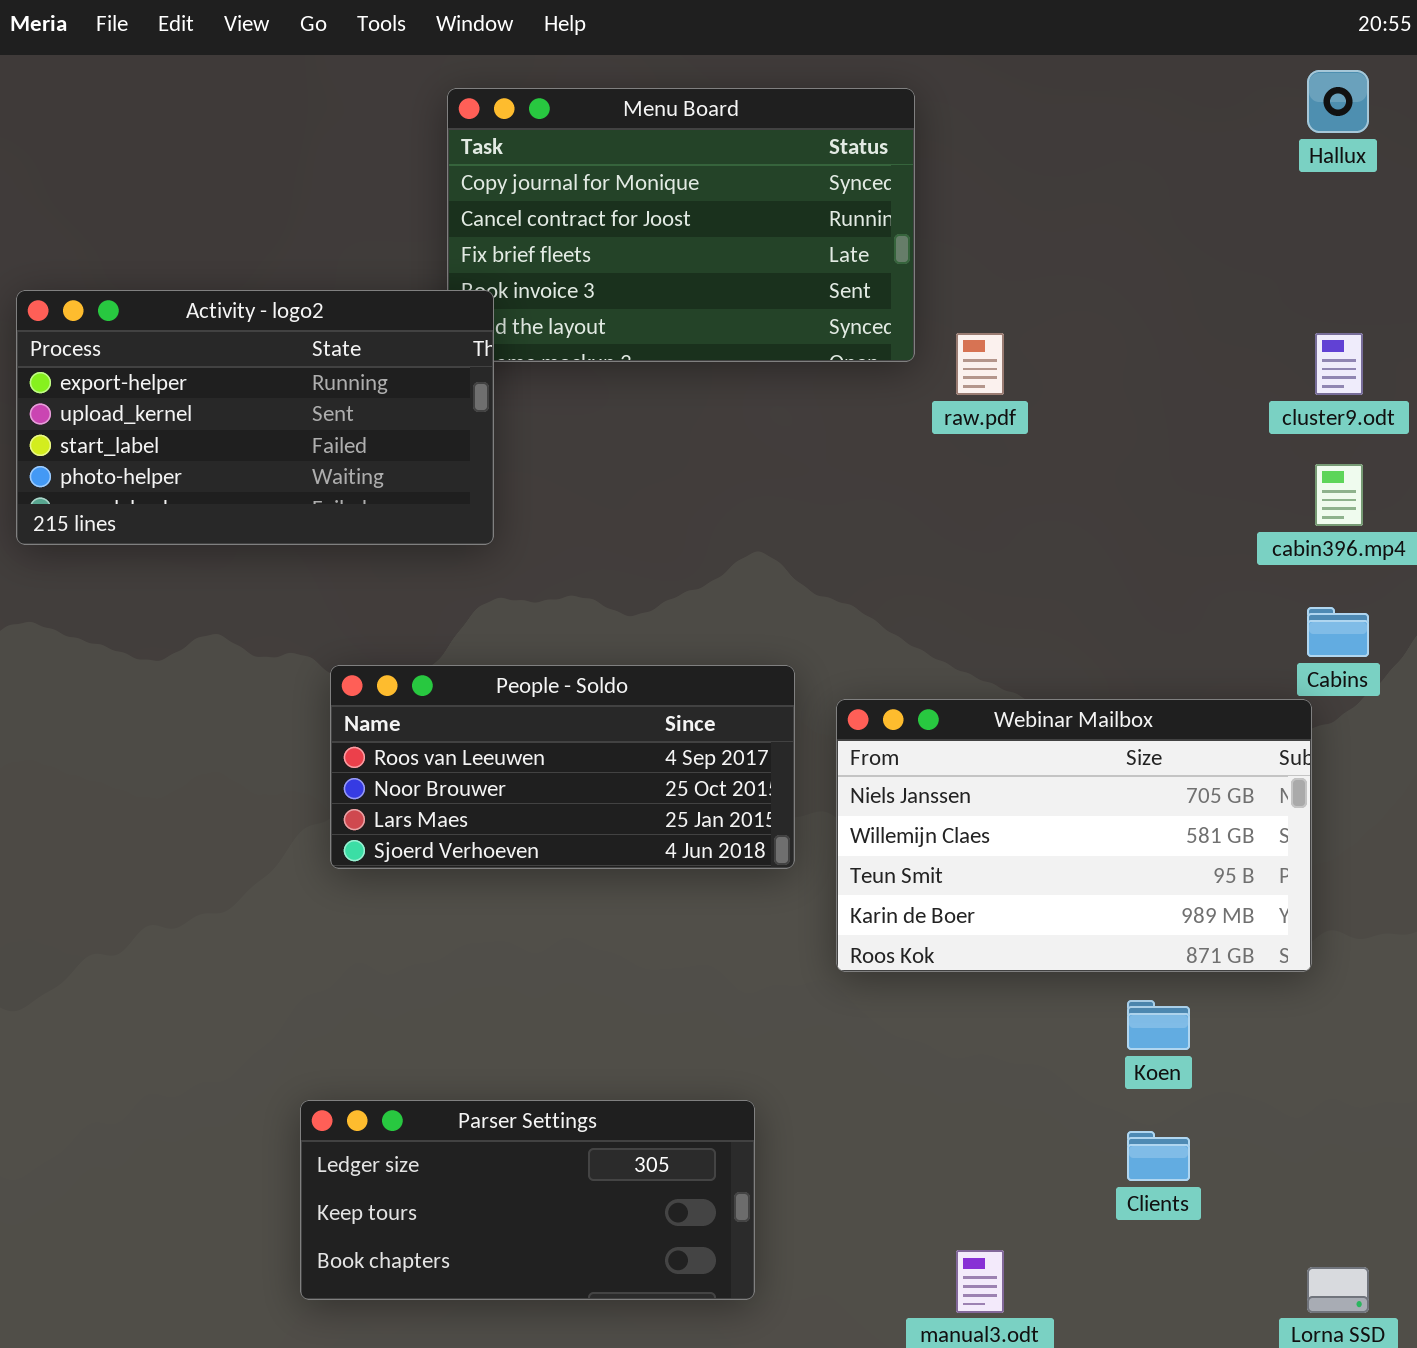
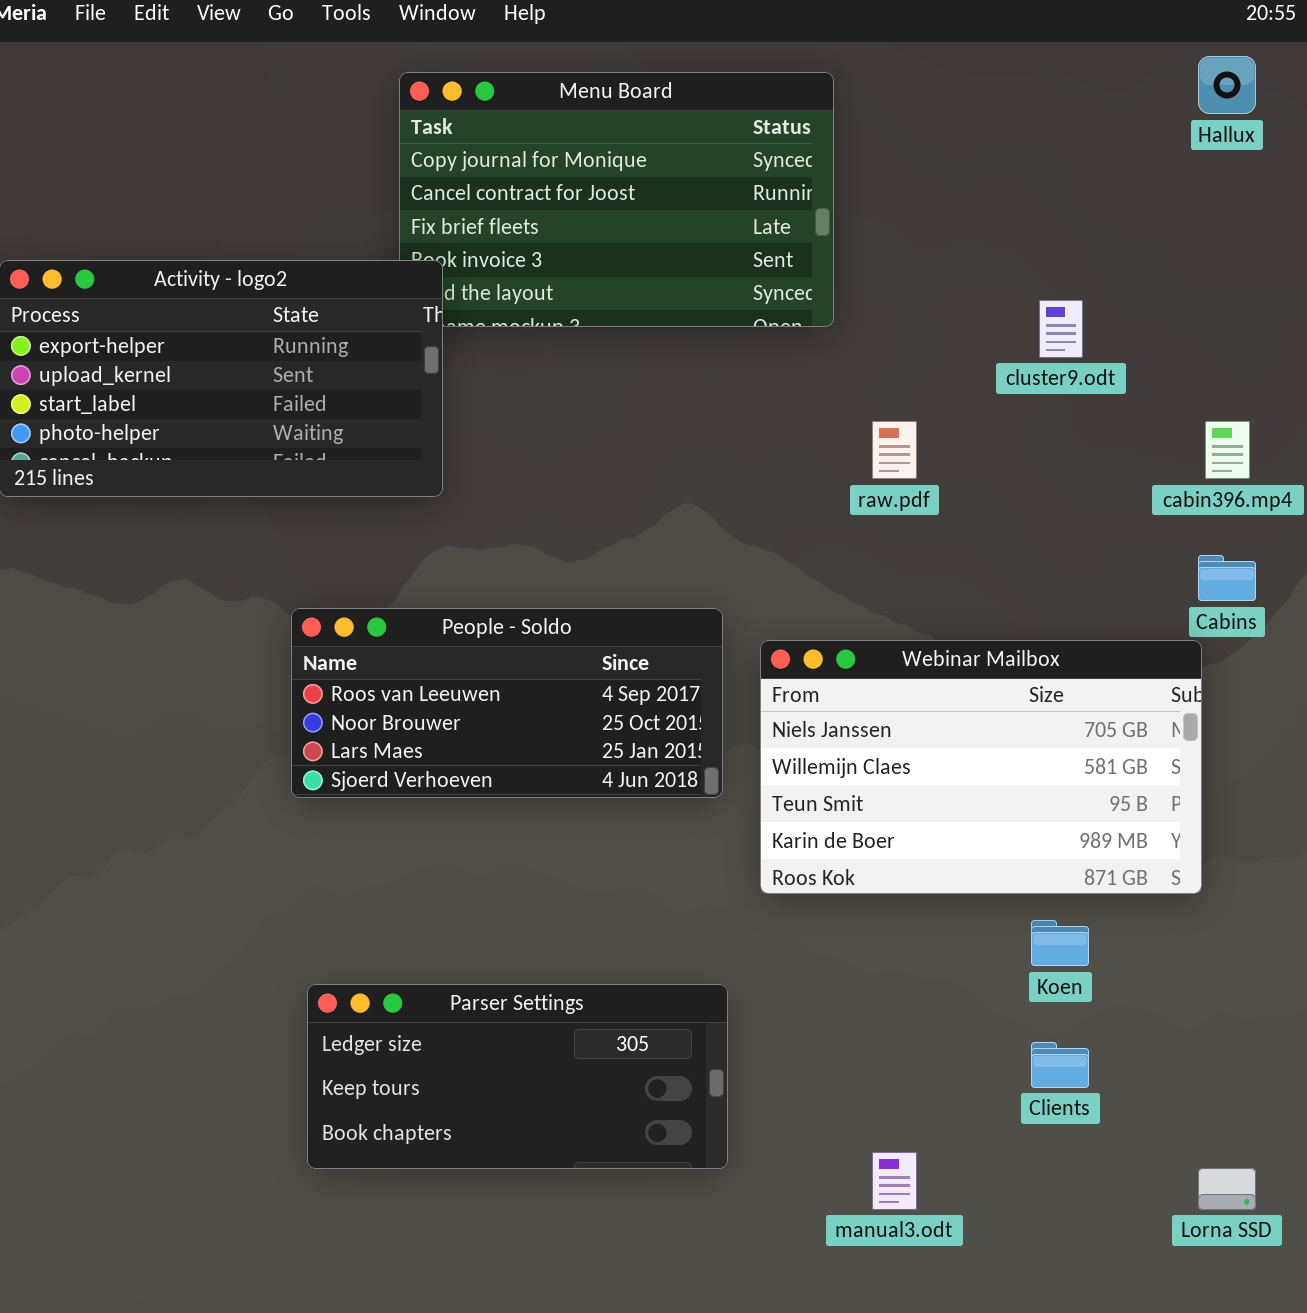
raw.pdf: [956,333,1004,395] -> [872,421,917,479], moved
cluster9.odt: [1315,333,1363,395] -> [1039,300,1083,358], moved
Parser Settings: [300,1100,755,1300] -> [307,984,728,1169], moved

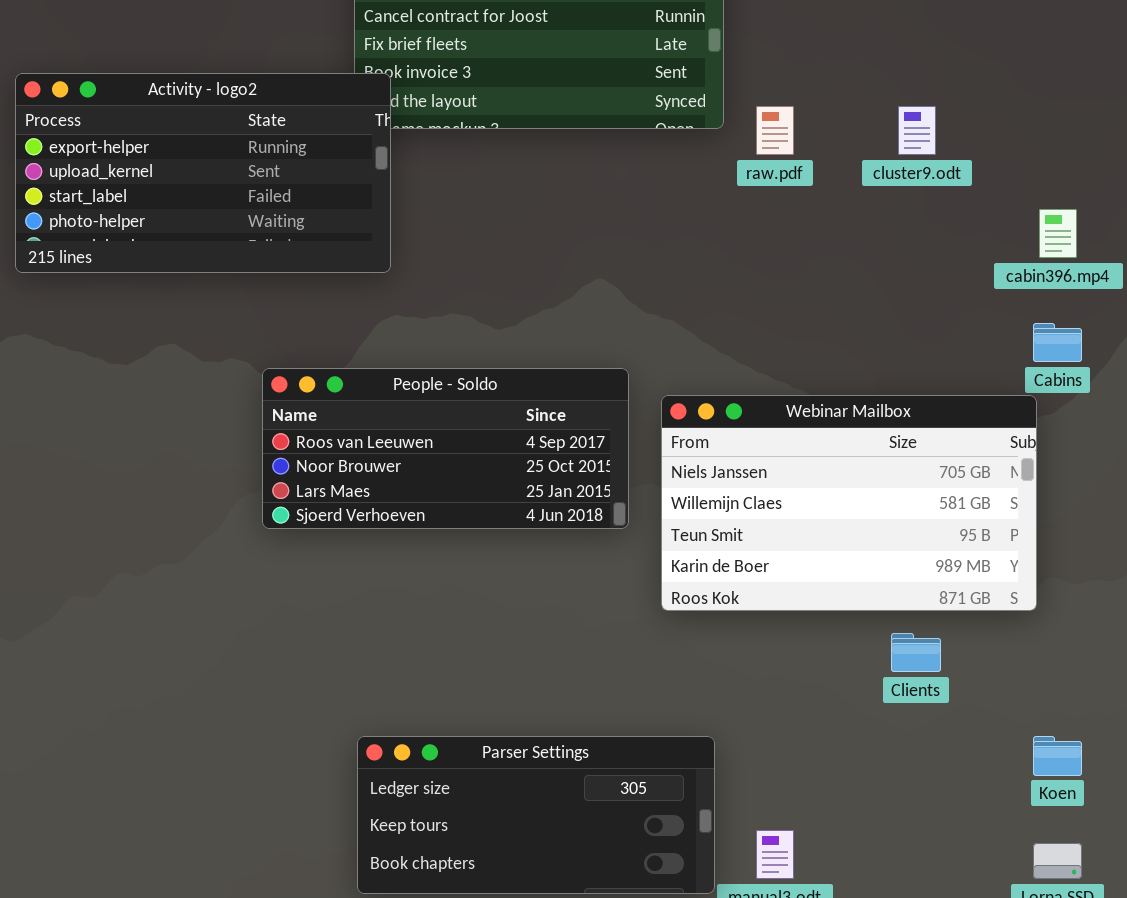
raw.pdf: [872,421,917,479] -> [756,106,794,155], moved
Koen: [1031,920,1089,966] -> [1033,736,1082,776], moved
Parser Settings: [307,984,728,1169] -> [357,736,715,894], moved
Clients: [1031,1042,1089,1088] -> [891,633,941,672], moved

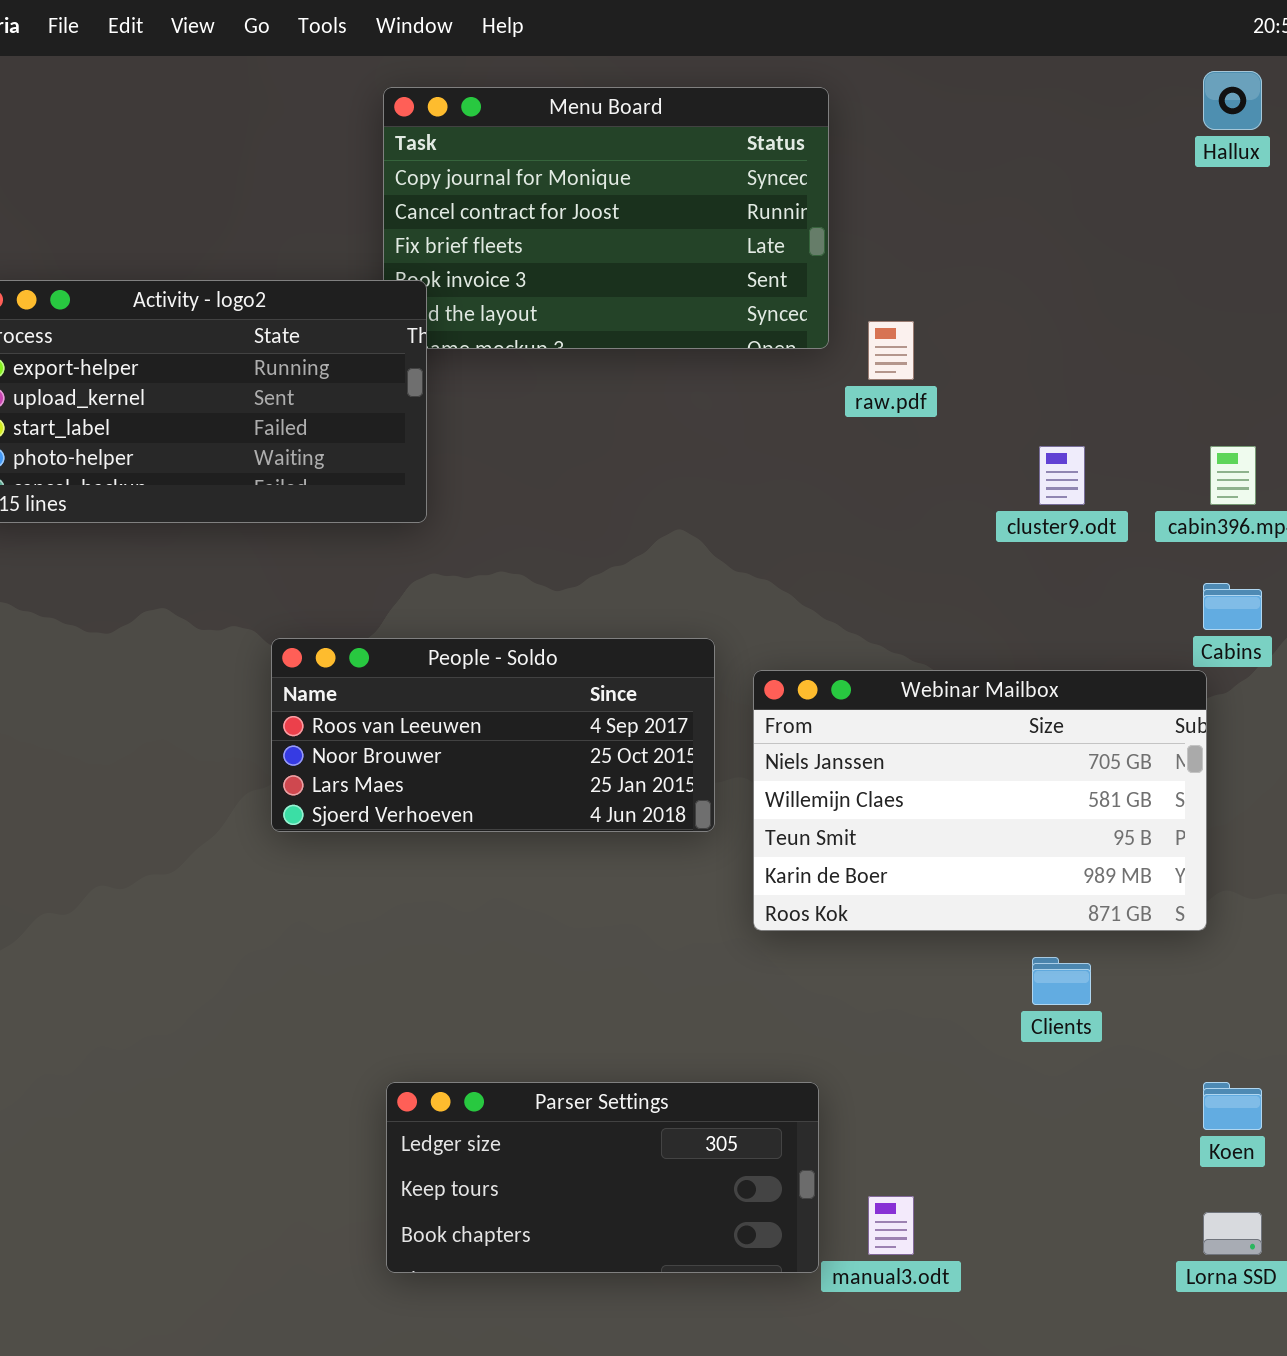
cluster9.odt: [898,106,936,155] -> [1039,446,1085,505], moved

